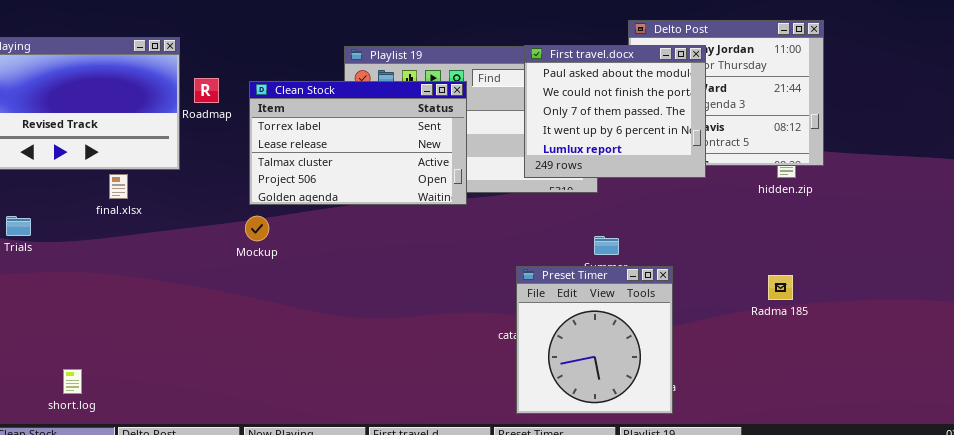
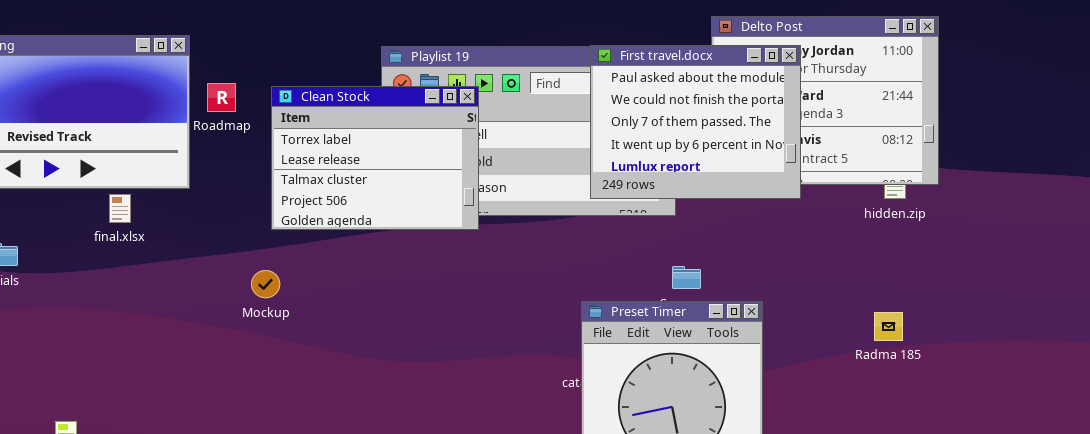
Clean Stock: [249,81,467,205] -> [271,86,479,230], resized
Mockup: [245,216,269,241] -> [251,270,280,298], moved

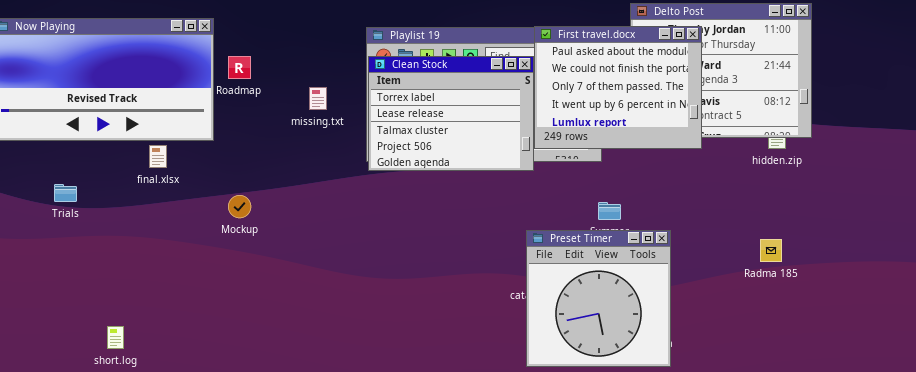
Clean Stock: [271,86,479,230] -> [368,56,534,171], moved
Mockup: [251,270,280,298] -> [228,195,251,218], moved

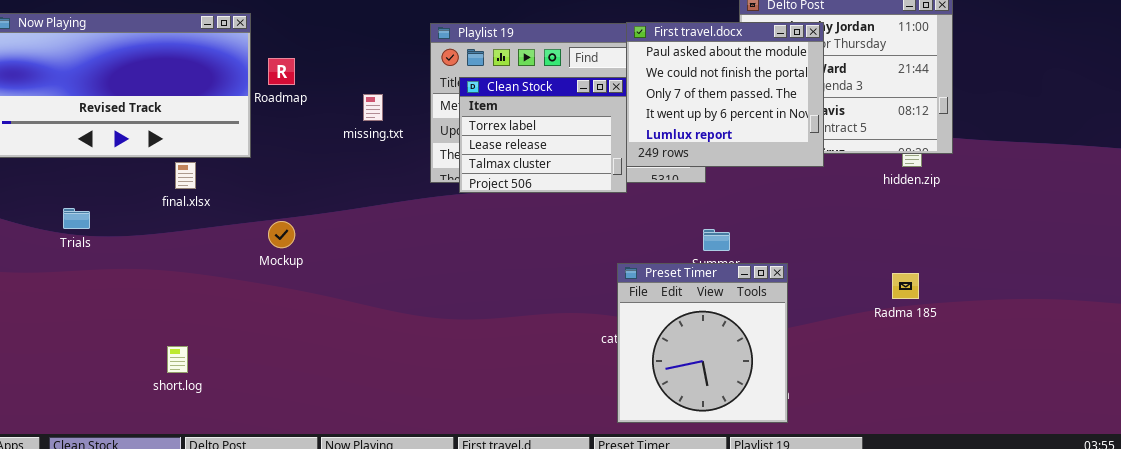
Clean Stock: [368,56,534,171] -> [459,77,627,193], resized
short.log: [107,326,124,349] -> [167,346,188,373], moved

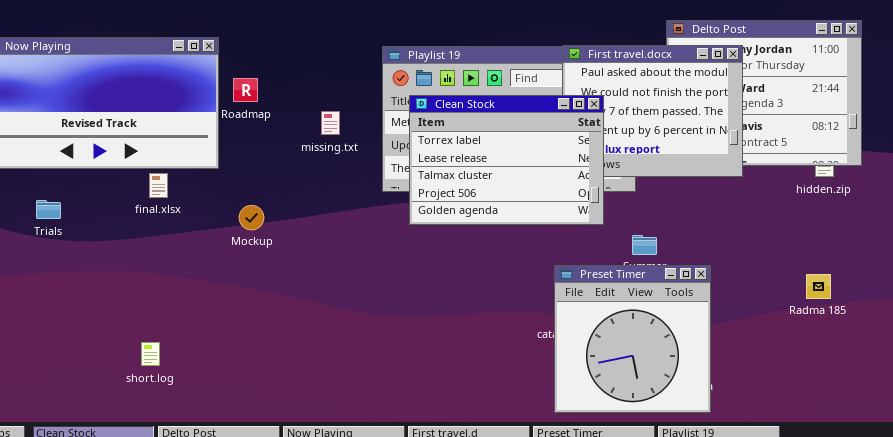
Clean Stock: [459,77,627,193] -> [409,95,604,225], resized
Trials: [63,208,90,229] -> [36,200,61,219], moved
Mockup: [268,221,295,248] -> [239,205,264,230], moved

